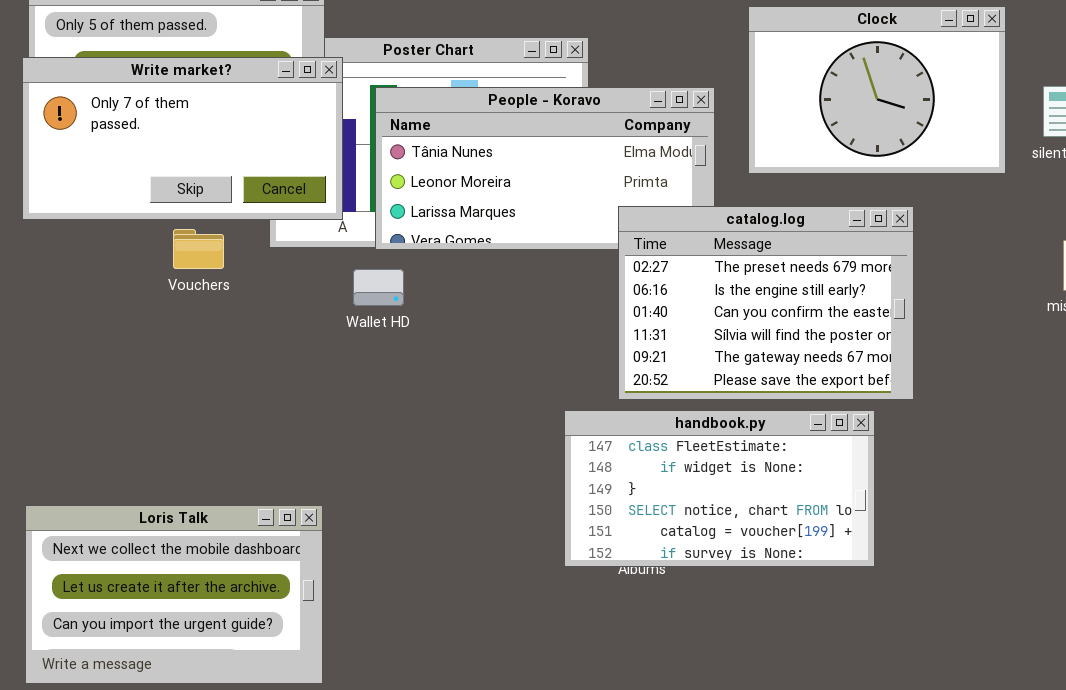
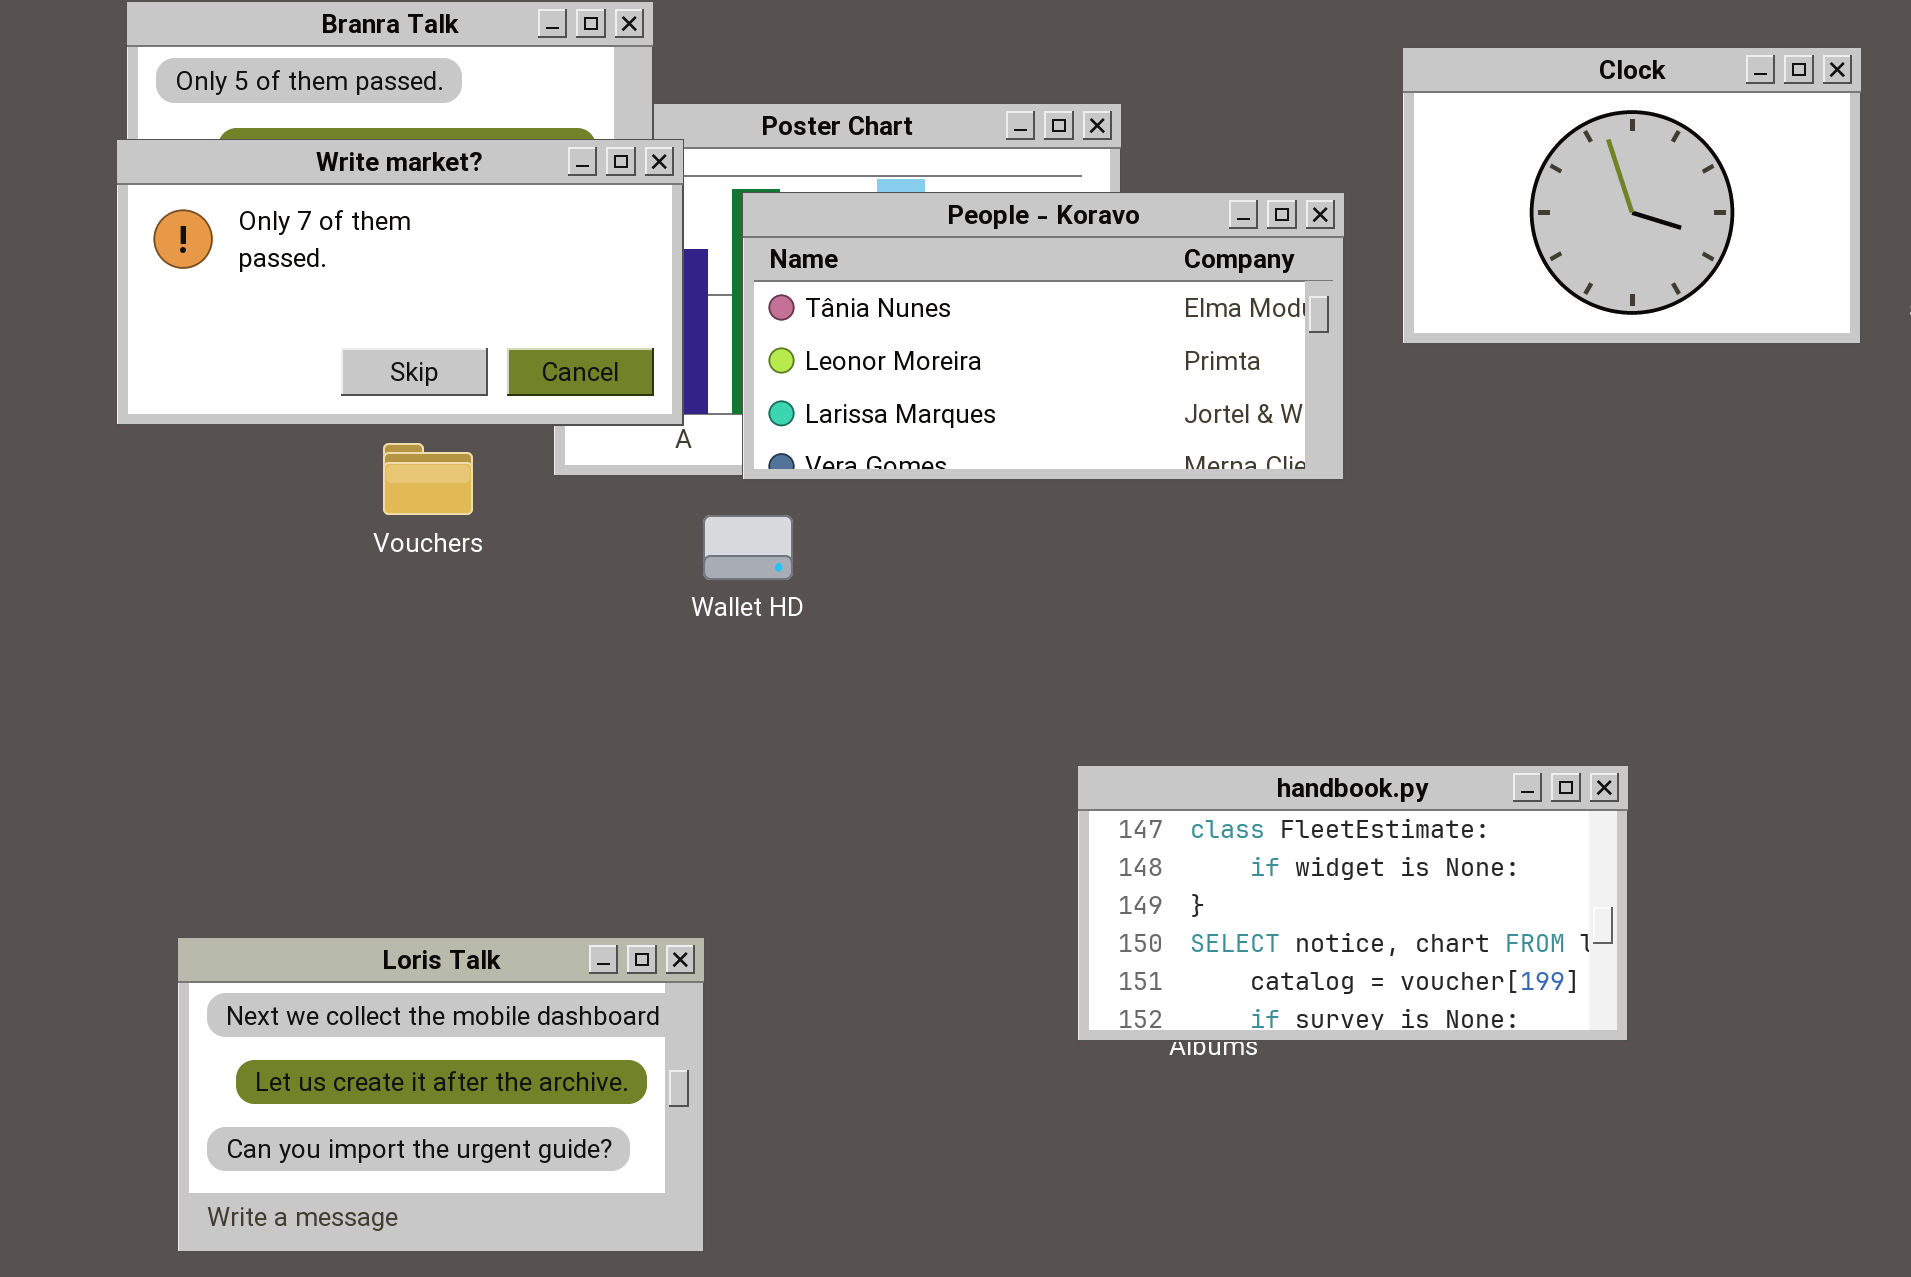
catalog.log: [618,206,914,400] -> none, closed
Loris Talk: [25,505,323,684] -> [177,937,705,1253], moved

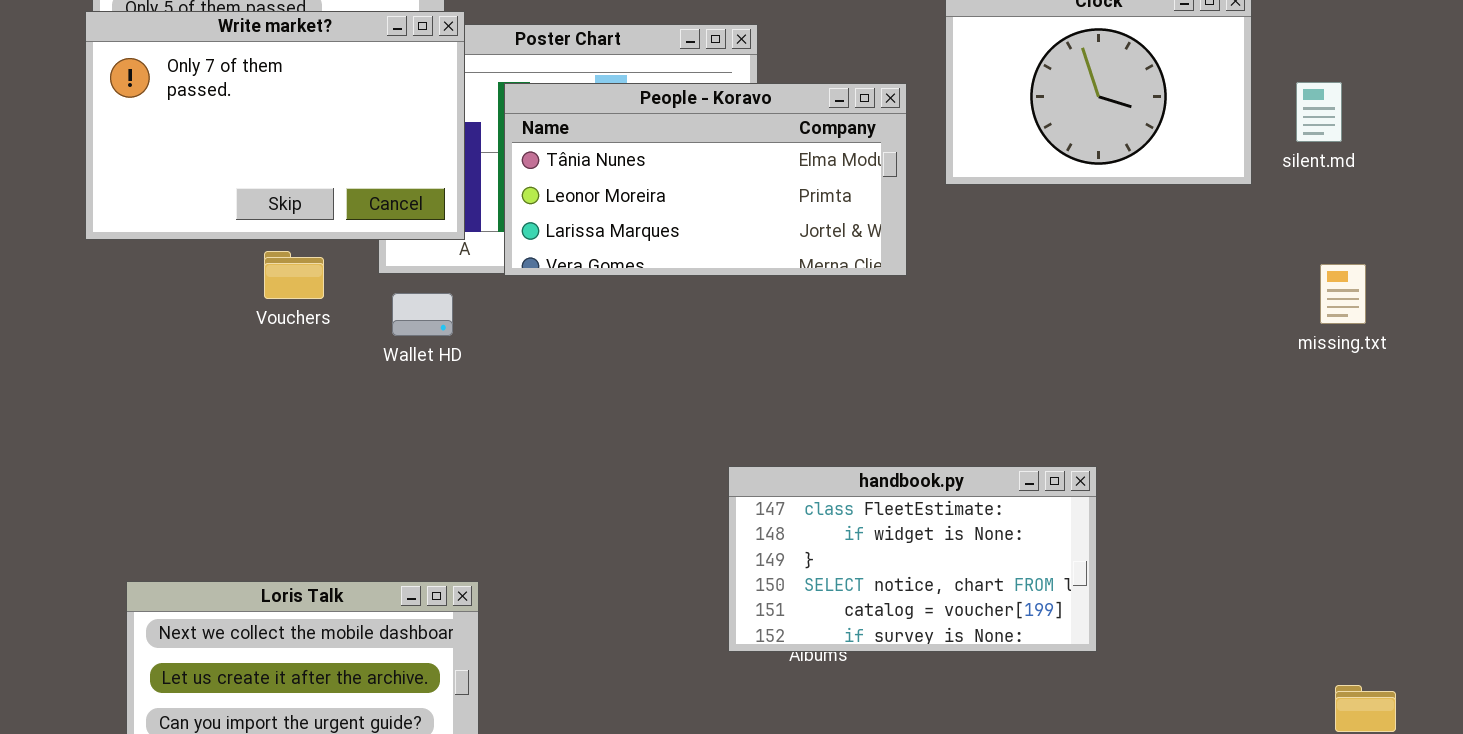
Write market?: [116,139,684,426] -> [85,11,465,240], resized
Wallet HD: [703,515,793,580] -> [392,293,453,336], moved

